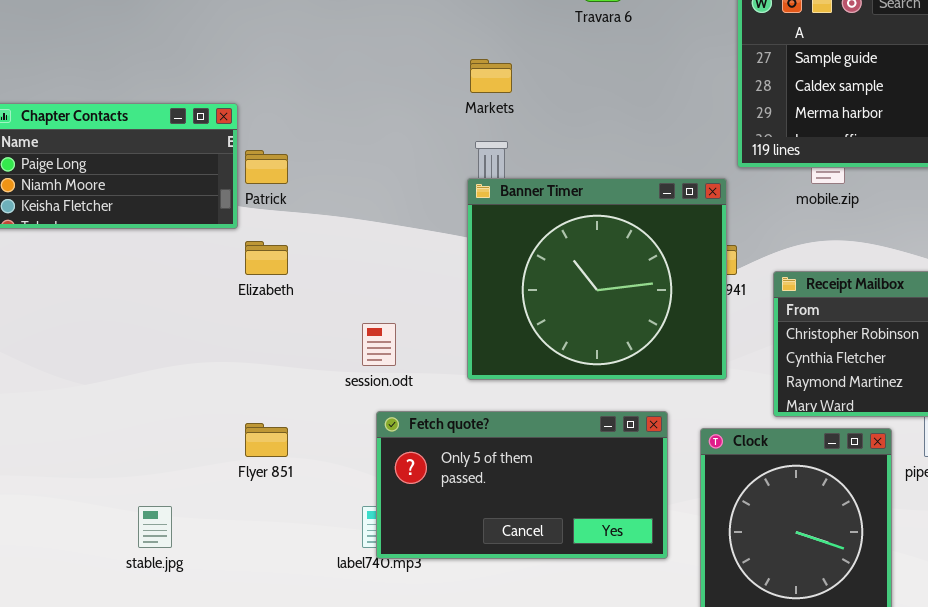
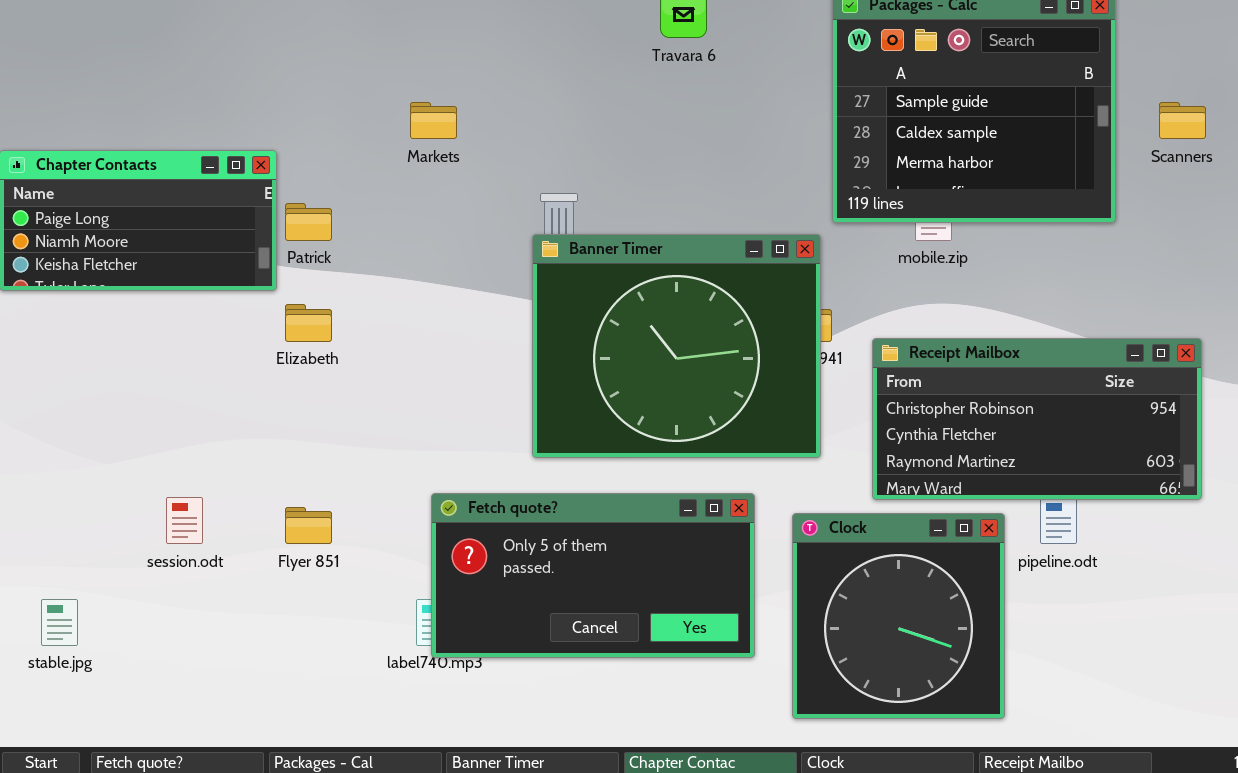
Markets: [470,59,512,93] -> [410,102,457,139], moved
session.odt: [362,323,396,366] -> [166,497,203,544], moved
stable.jpg: [138,506,172,548] -> [41,599,78,646], moved

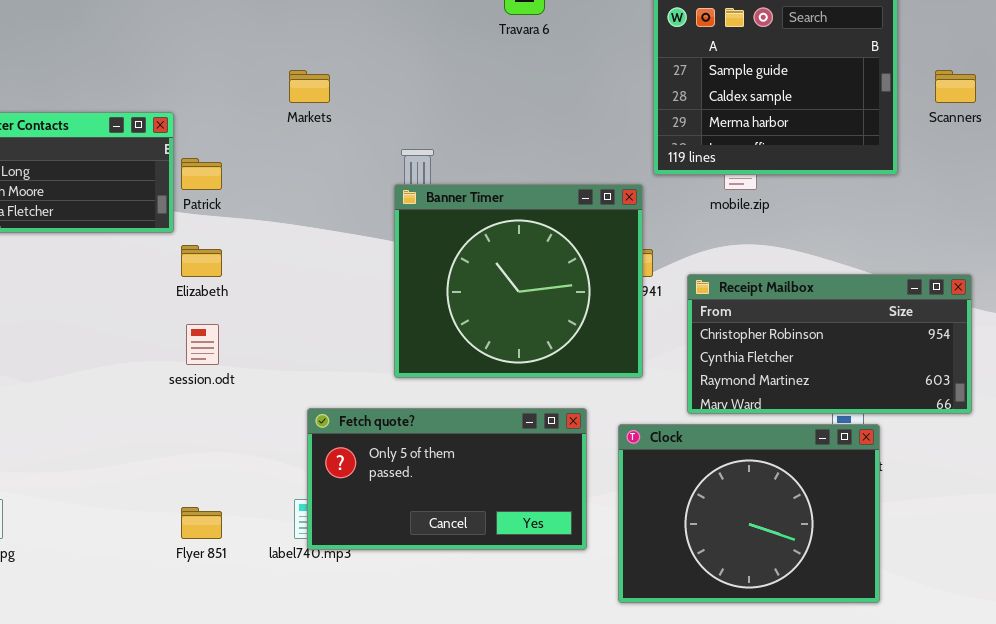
session.odt: [166,497,203,544] -> [186,324,219,365], moved
Flyer 851: [285,507,332,544] -> [181,507,222,539], moved
Clock: [792,513,1005,719] -> [618,424,880,603], resized

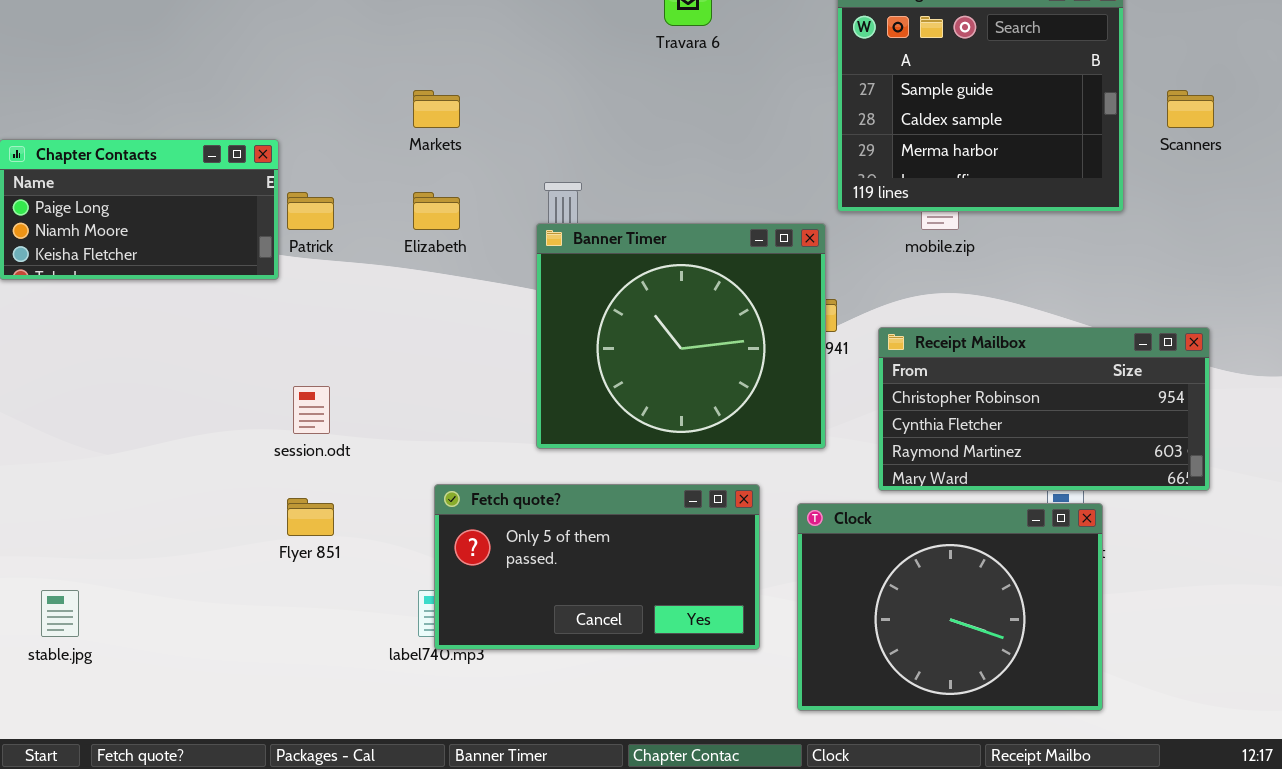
Elizabeth: [181,245,222,277] -> [413,192,460,230], moved
Flyer 851: [181,507,222,539] -> [287,498,334,536], moved

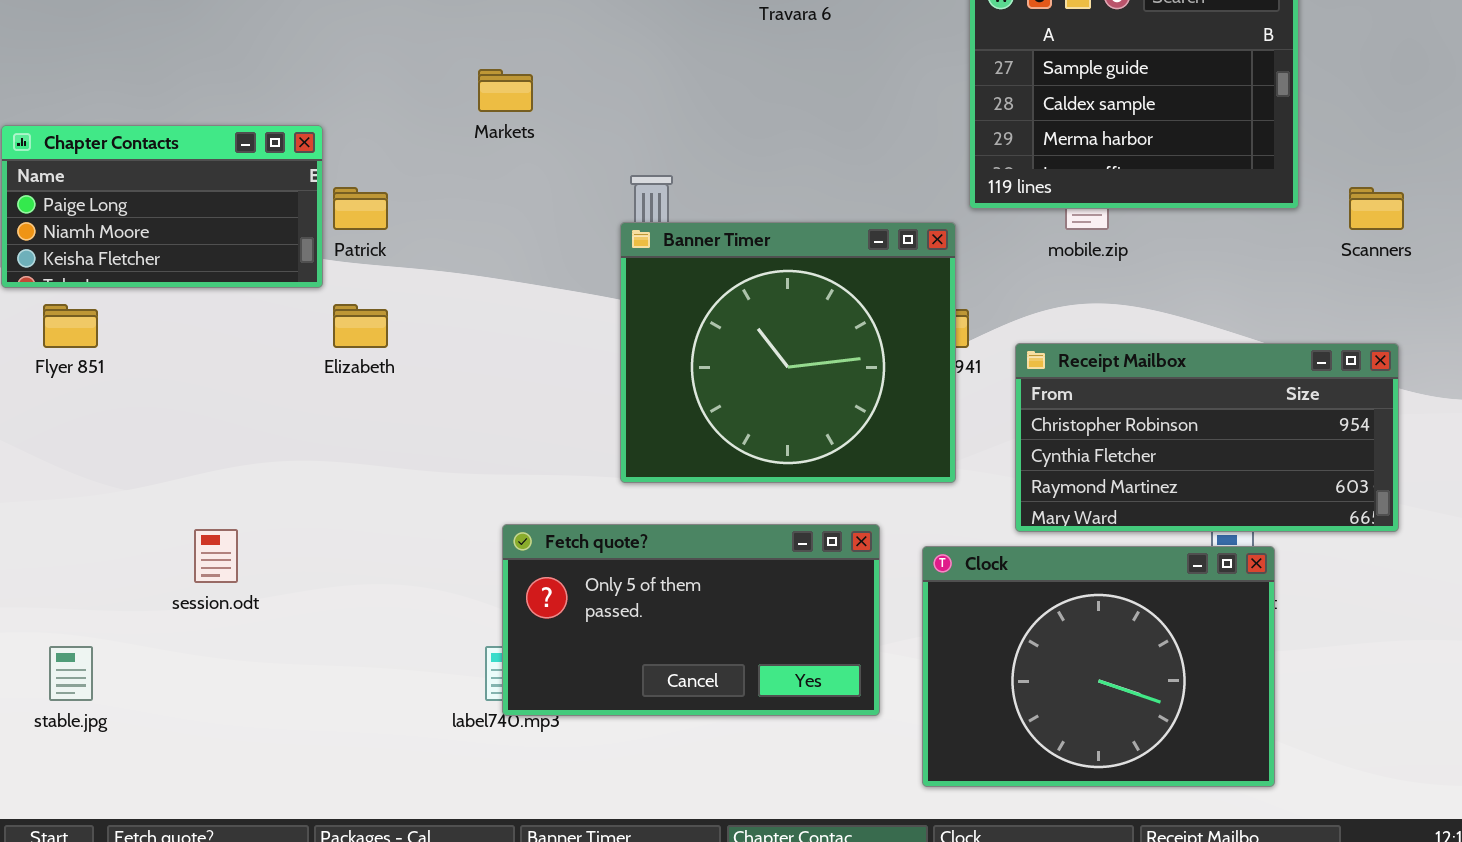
Scanners: [1167,90,1214,128] -> [1349,187,1404,230], moved
Elizabeth: [413,192,460,230] -> [333,304,388,348], moved
session.odt: [293,386,330,434] -> [194,529,238,583], moved
Flyer 851: [287,498,334,536] -> [43,304,98,348], moved

